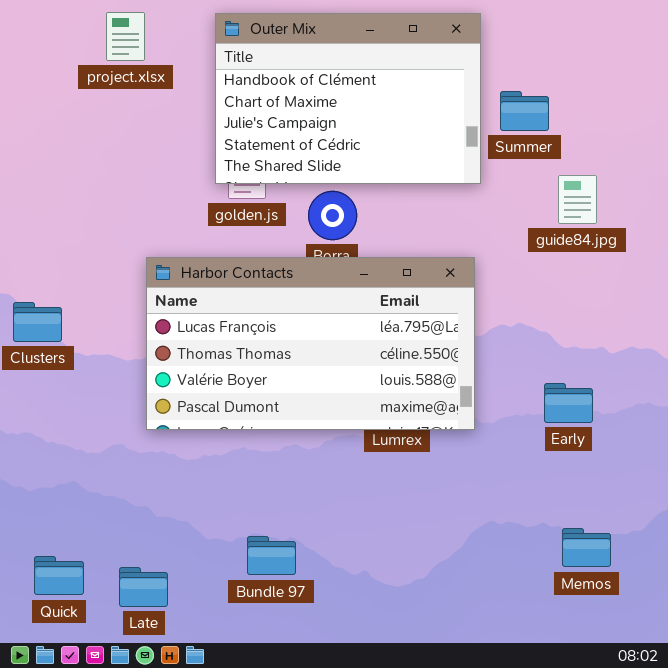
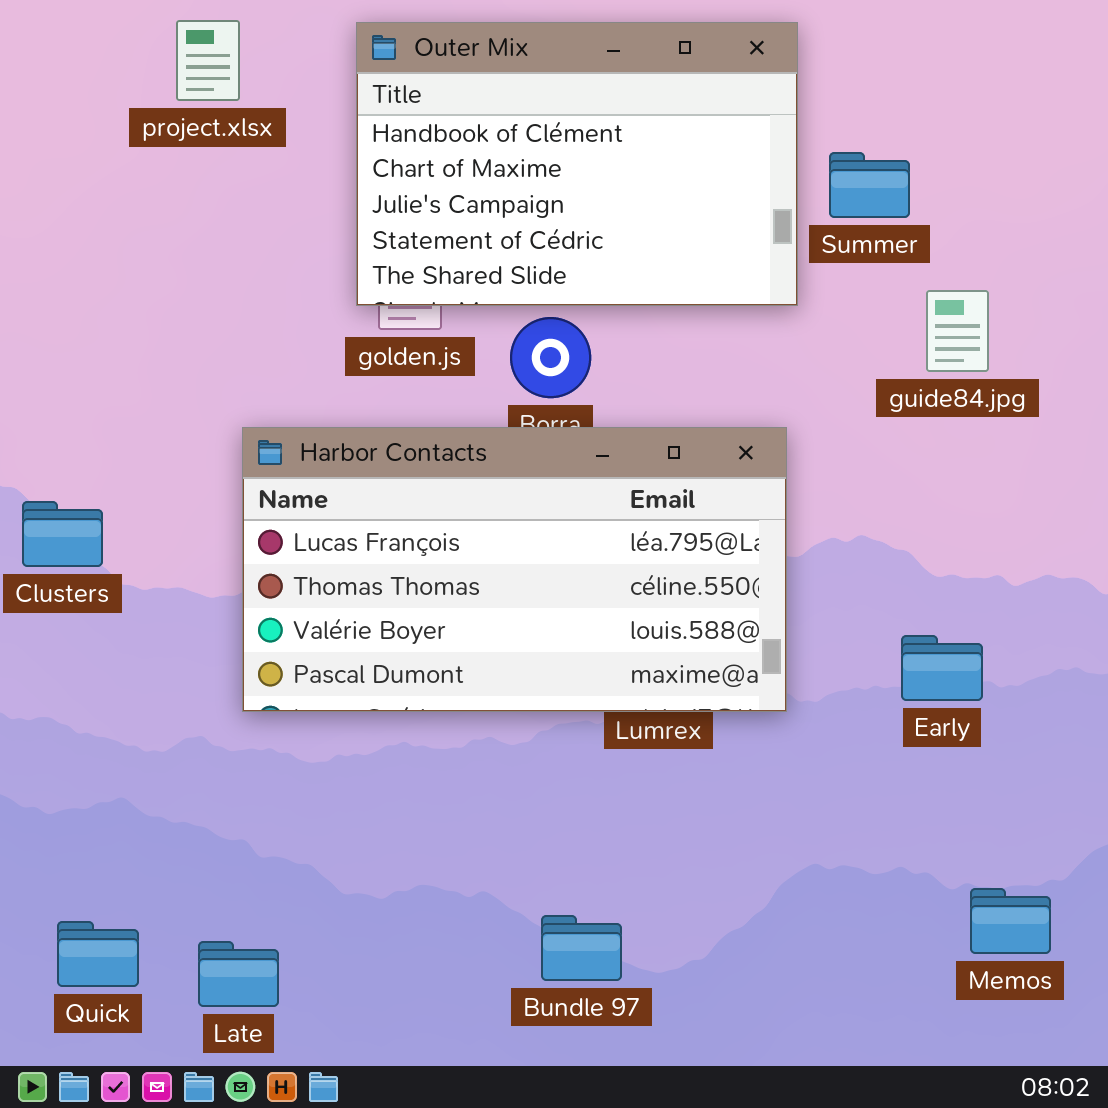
Memos: [562,528,611,567] -> [970,888,1051,954], moved
Bundle 97: [247,536,296,575] -> [541,915,622,981], moved

